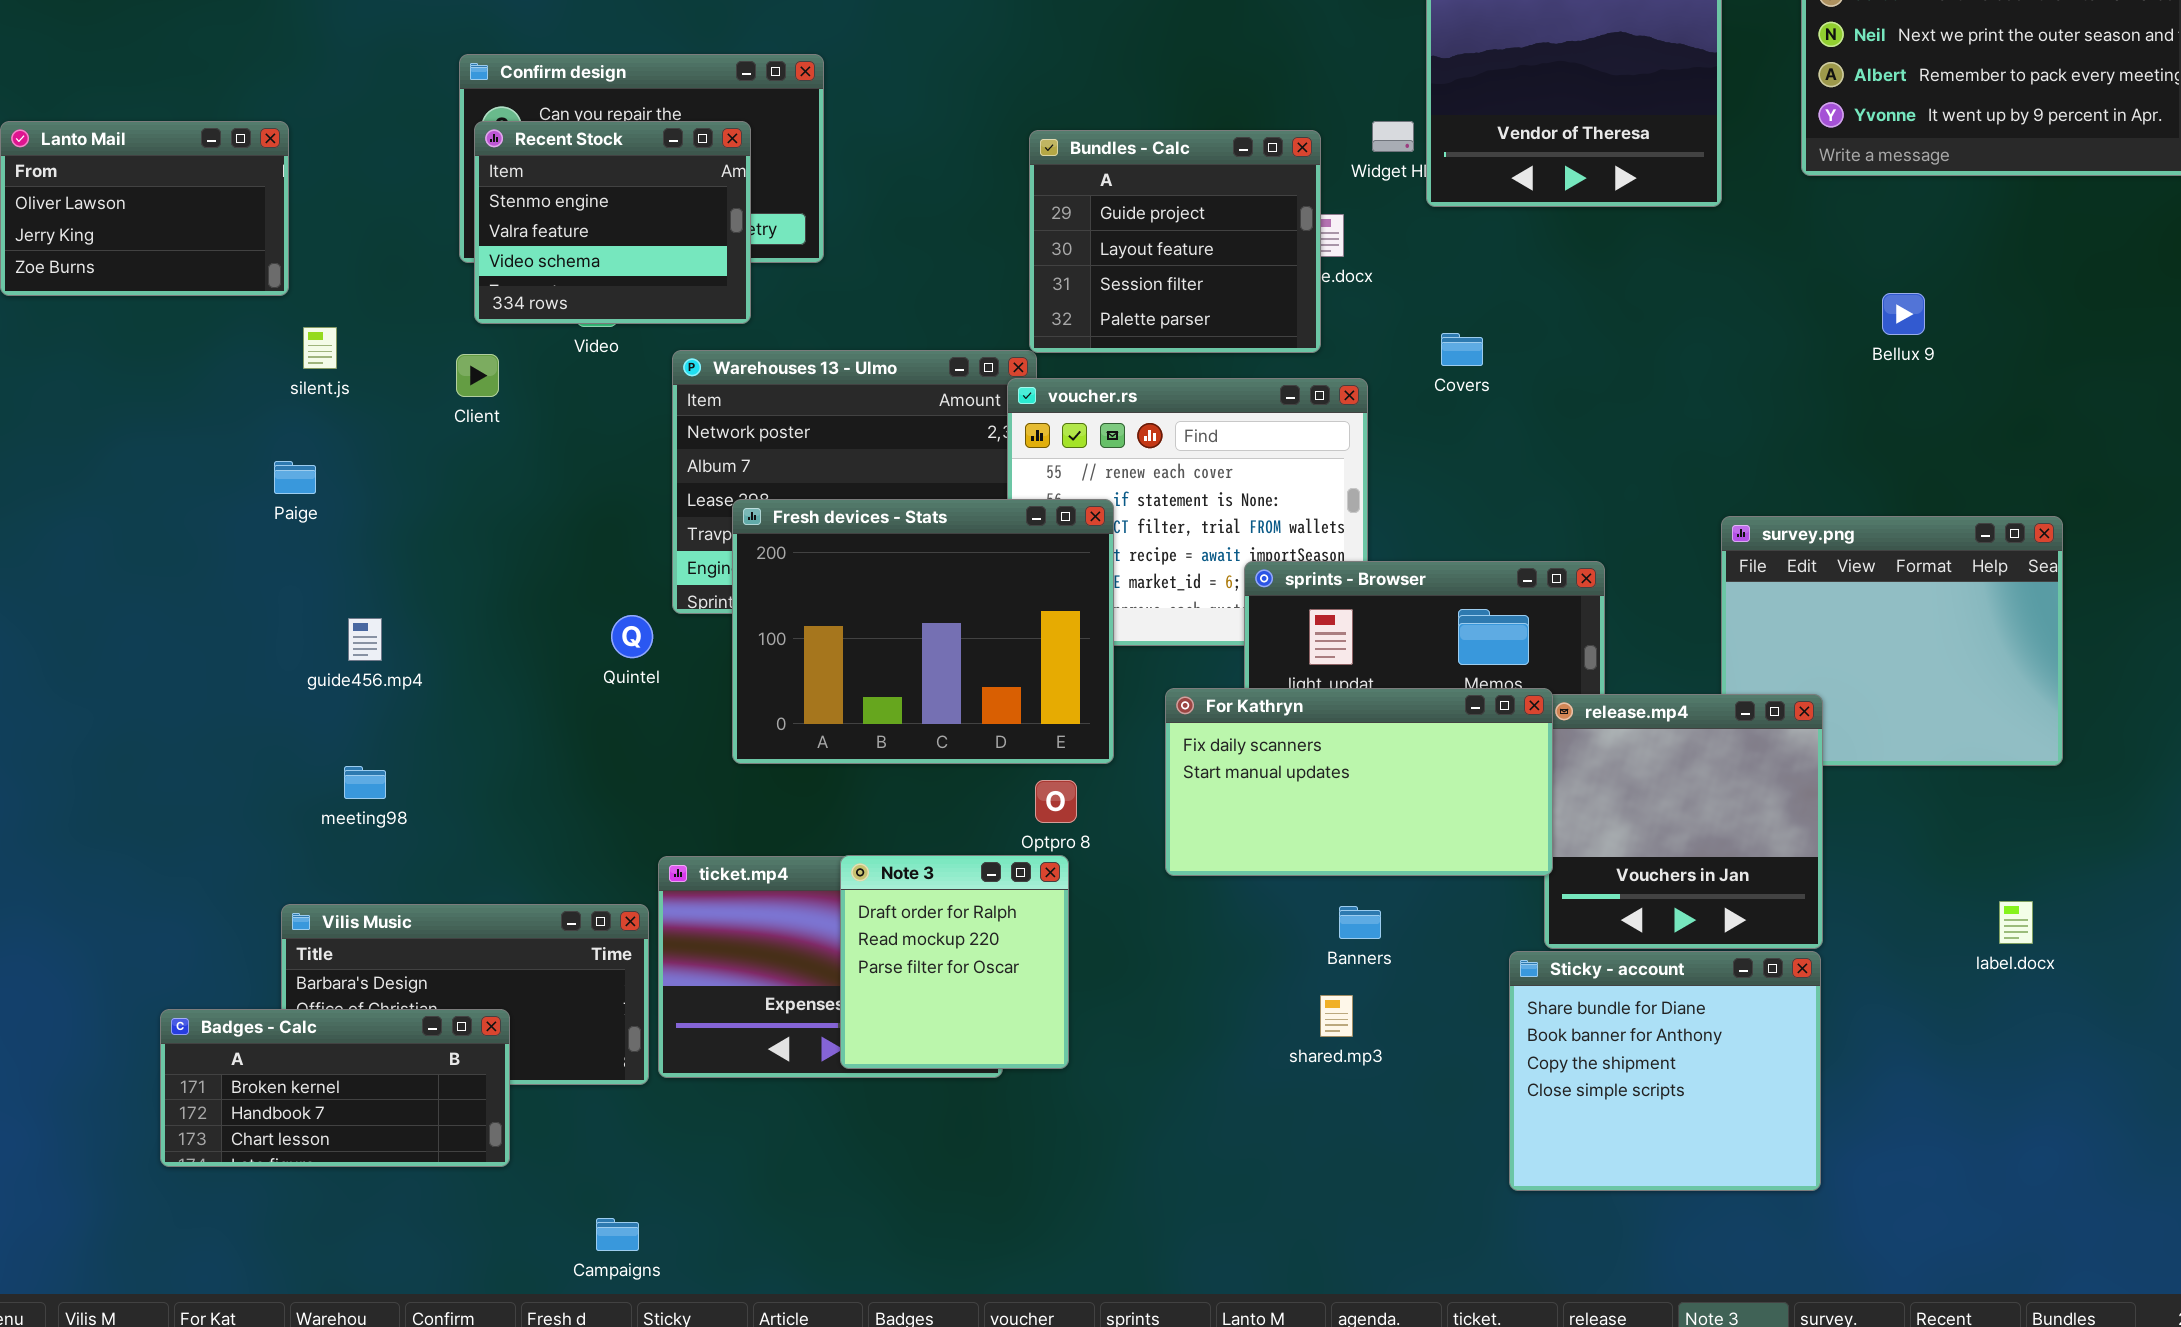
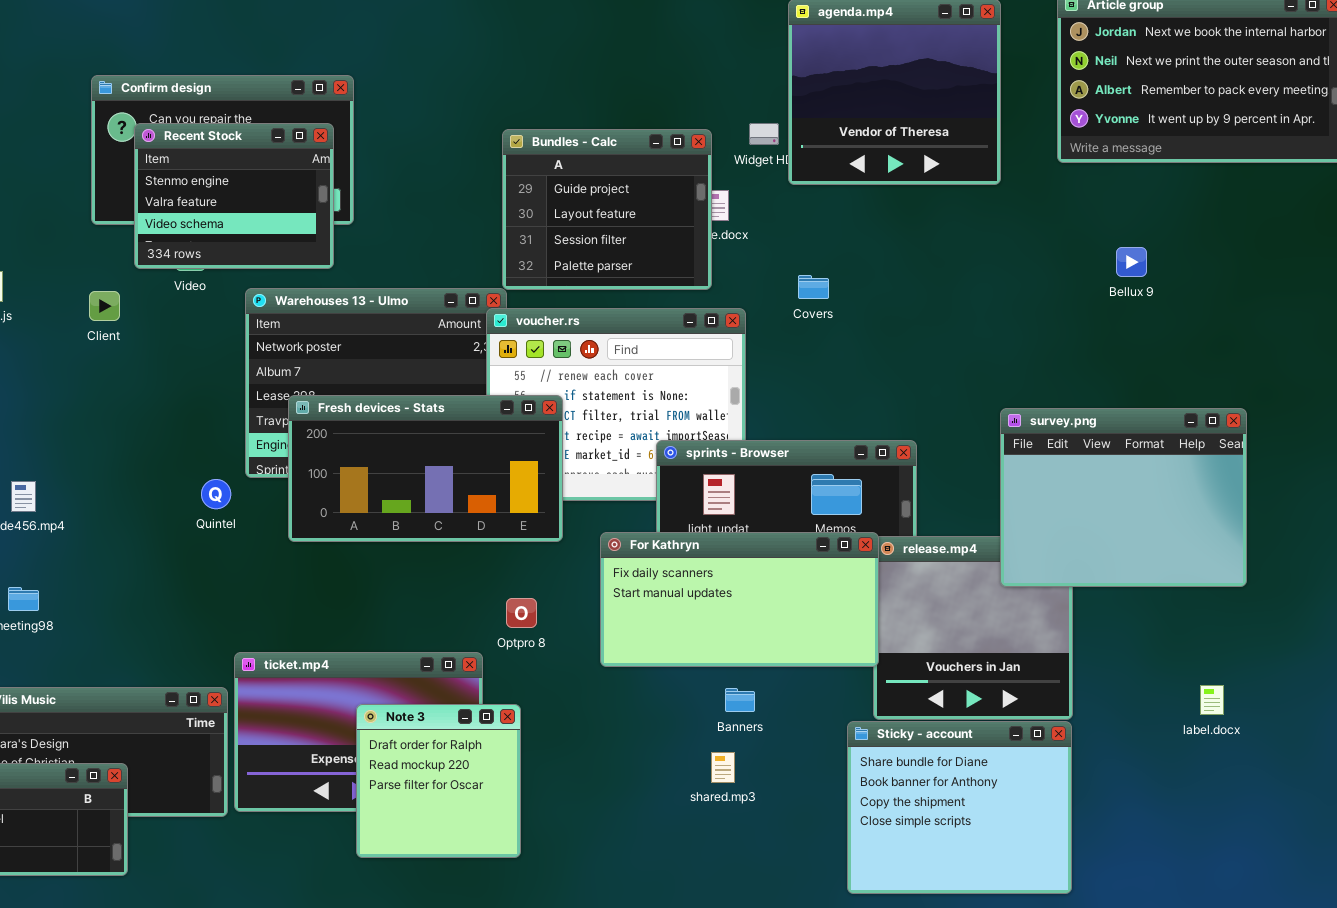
Recent Stock: [474,121,751,324] -> [134,123,334,269], moved
Fresh devices - Stats: [732,499,1114,764] -> [288,395,563,542], resized
survey.png: [1721,516,2063,766] -> [1000,408,1247,587], raised
Note 3: [840,855,1069,1069] -> [356,704,521,858], moved

